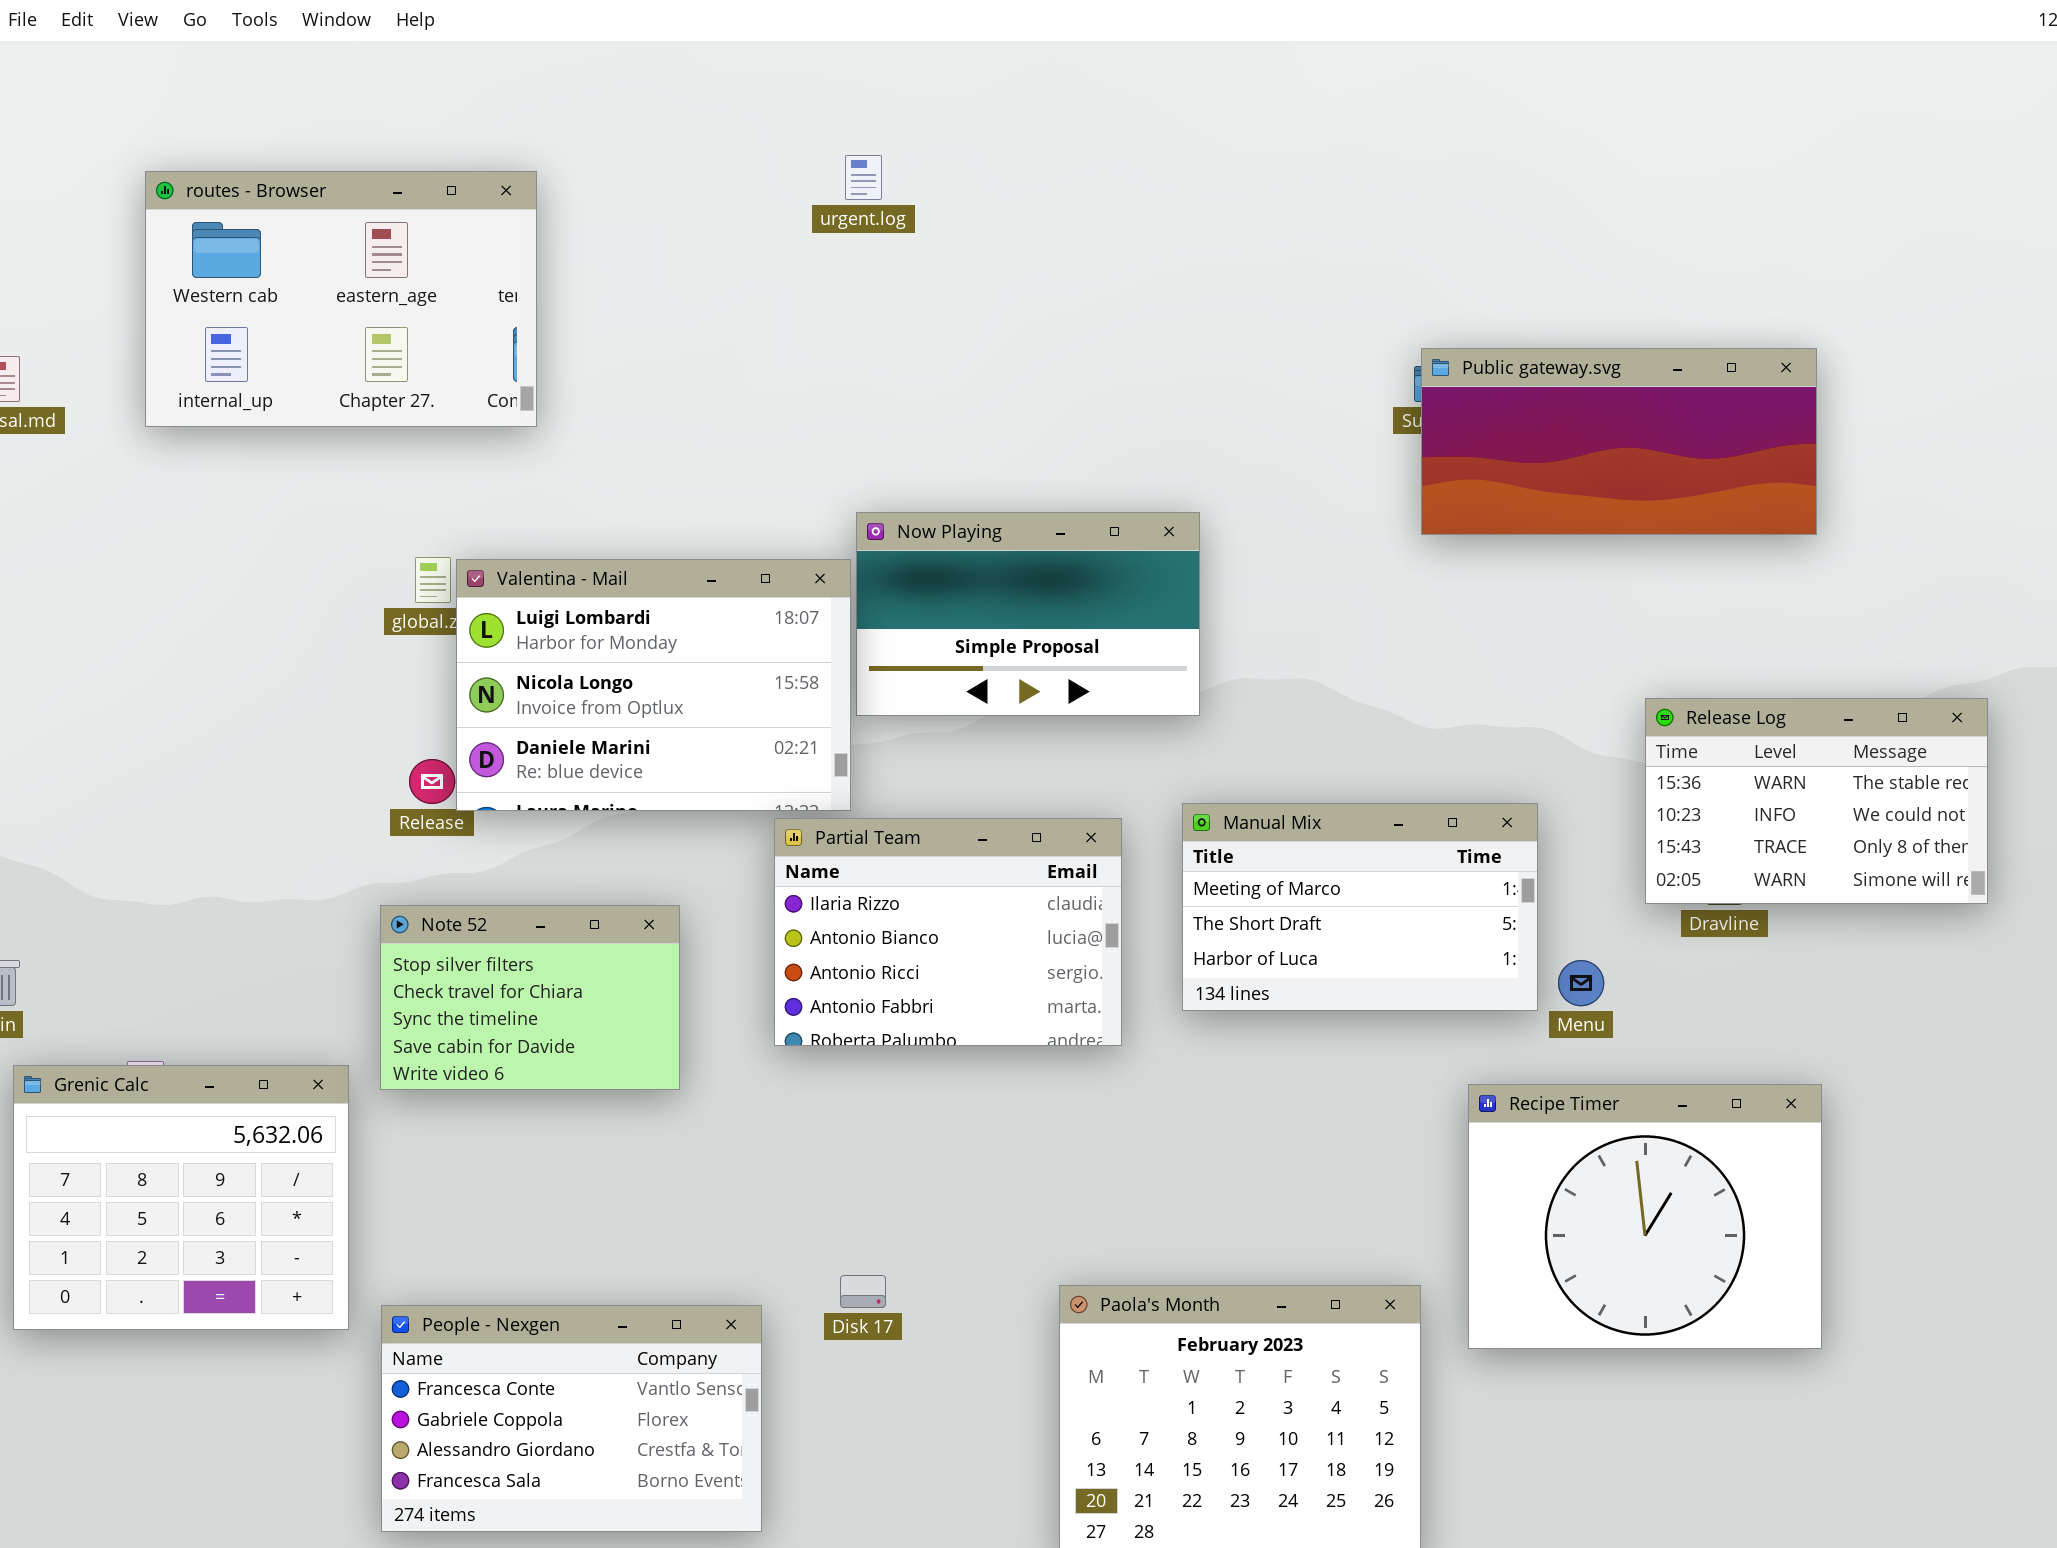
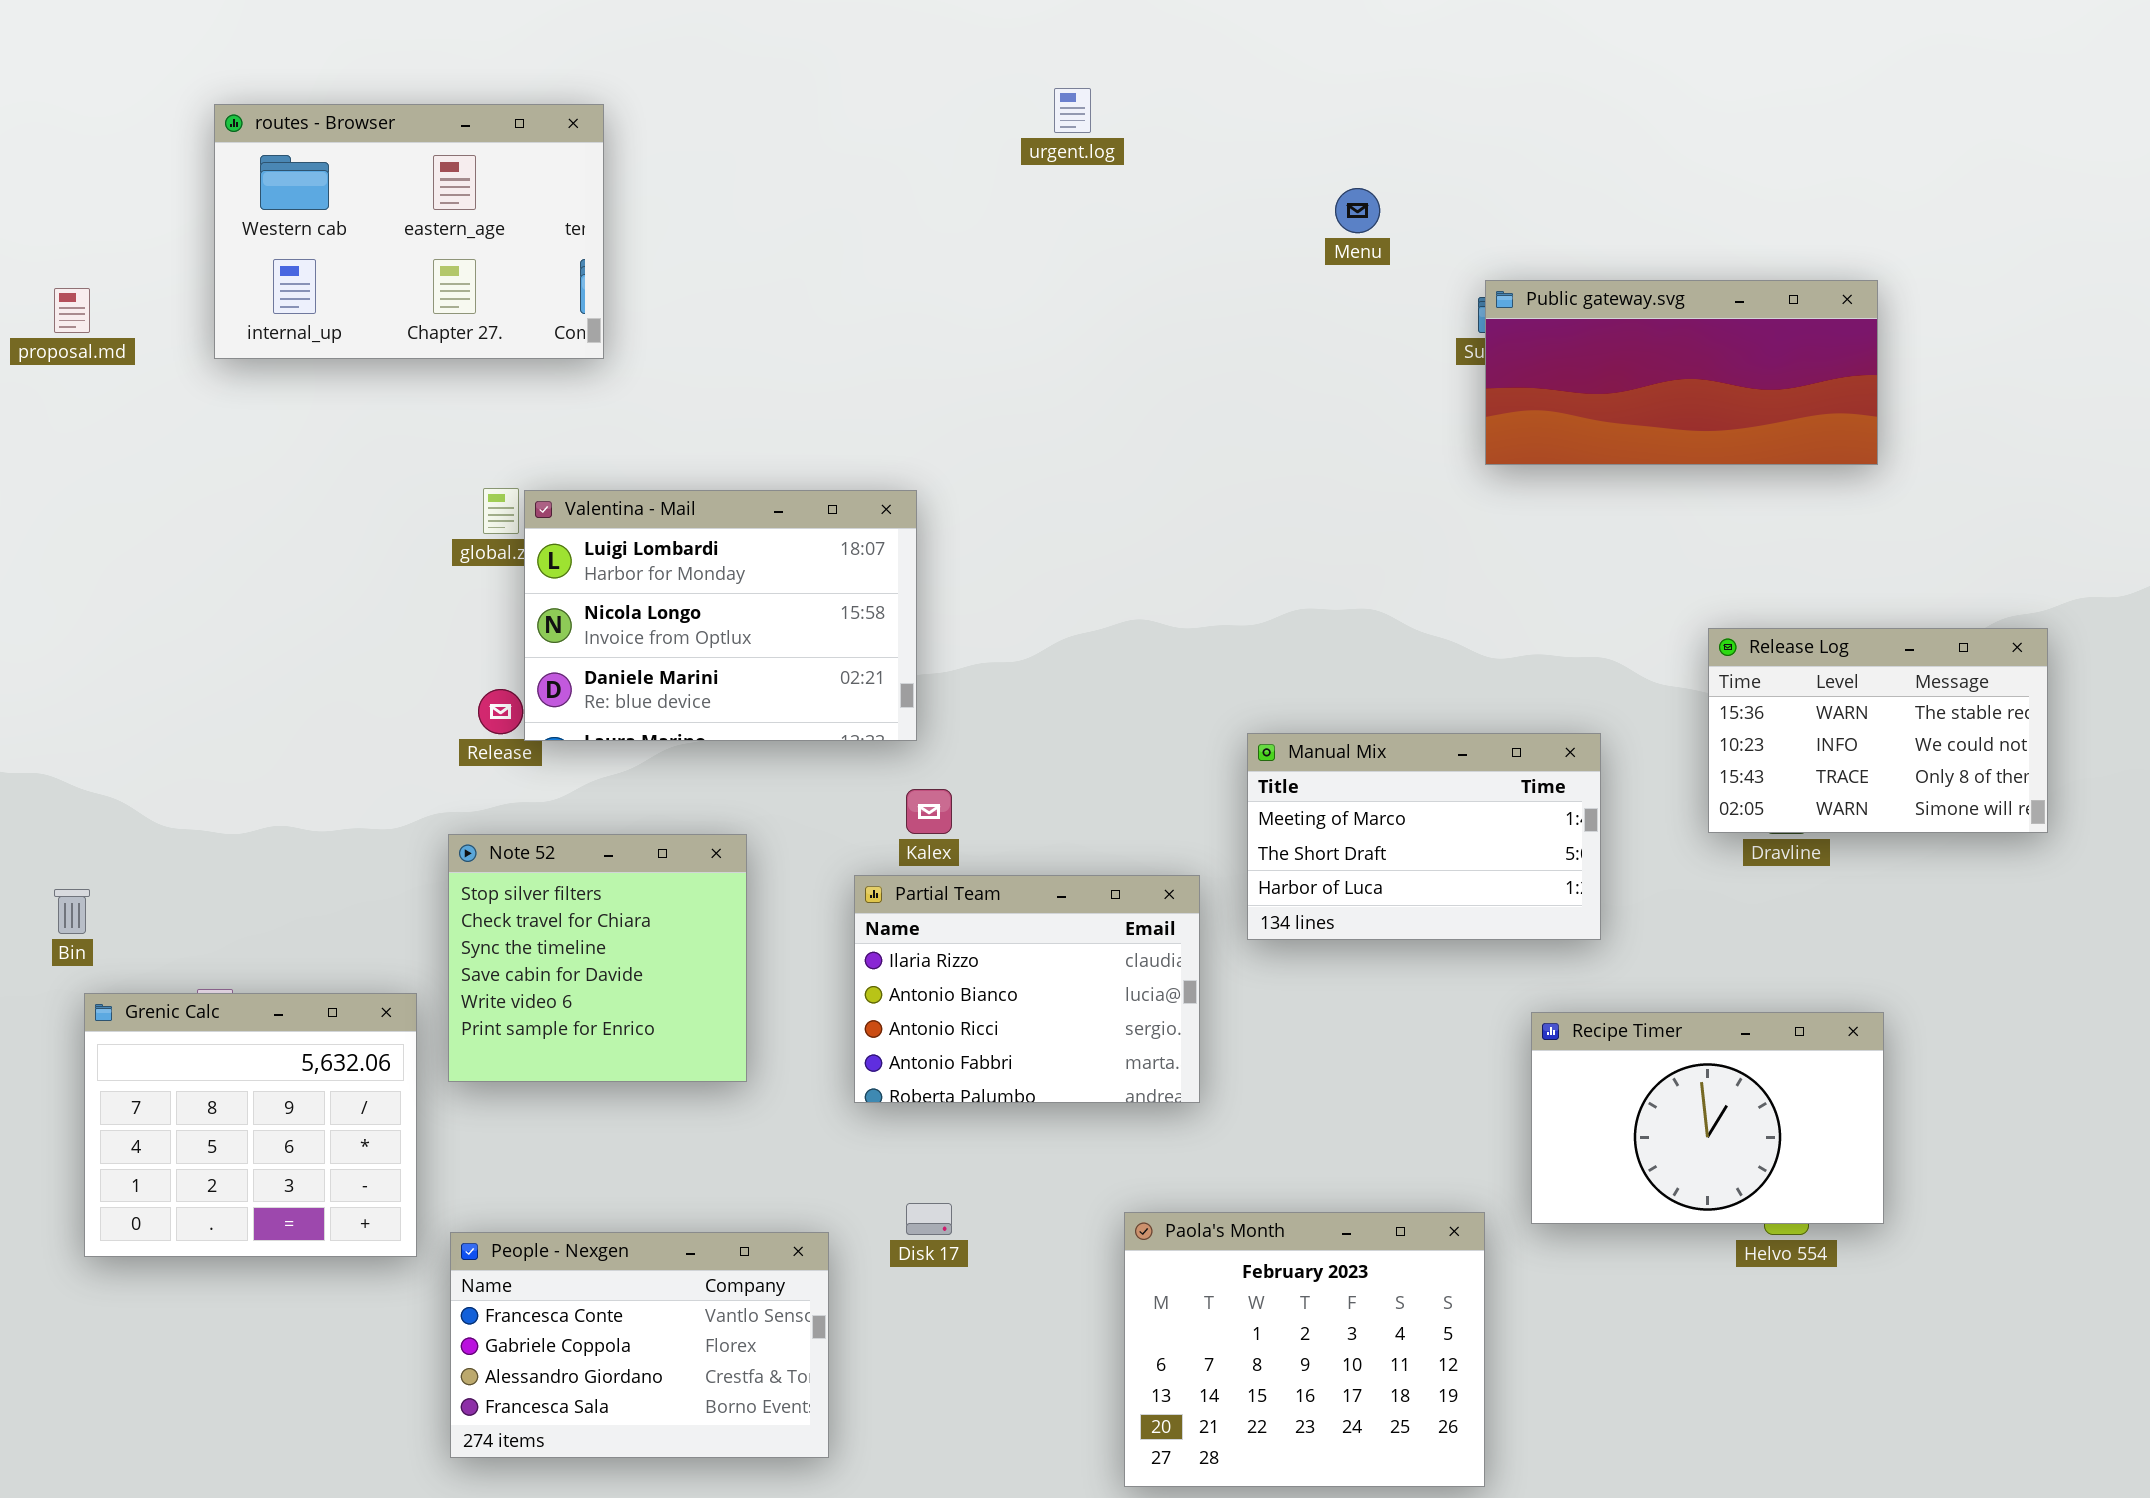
urgent.log: [845,155,882,200] -> [1054,88,1091,133], moved
Now Playing: [856,512,1200,716] -> none, closed
Partial Team: [774,818,1122,1046] -> [854,875,1200,1103], moved
Note 52: [380,905,680,1090] -> [448,834,747,1082], resized
Menu: [1558,960,1604,1006] -> [1335,188,1380,233], moved
Recipe Timer: [1468,1084,1822,1349] -> [1531,1012,1884,1224], resized

